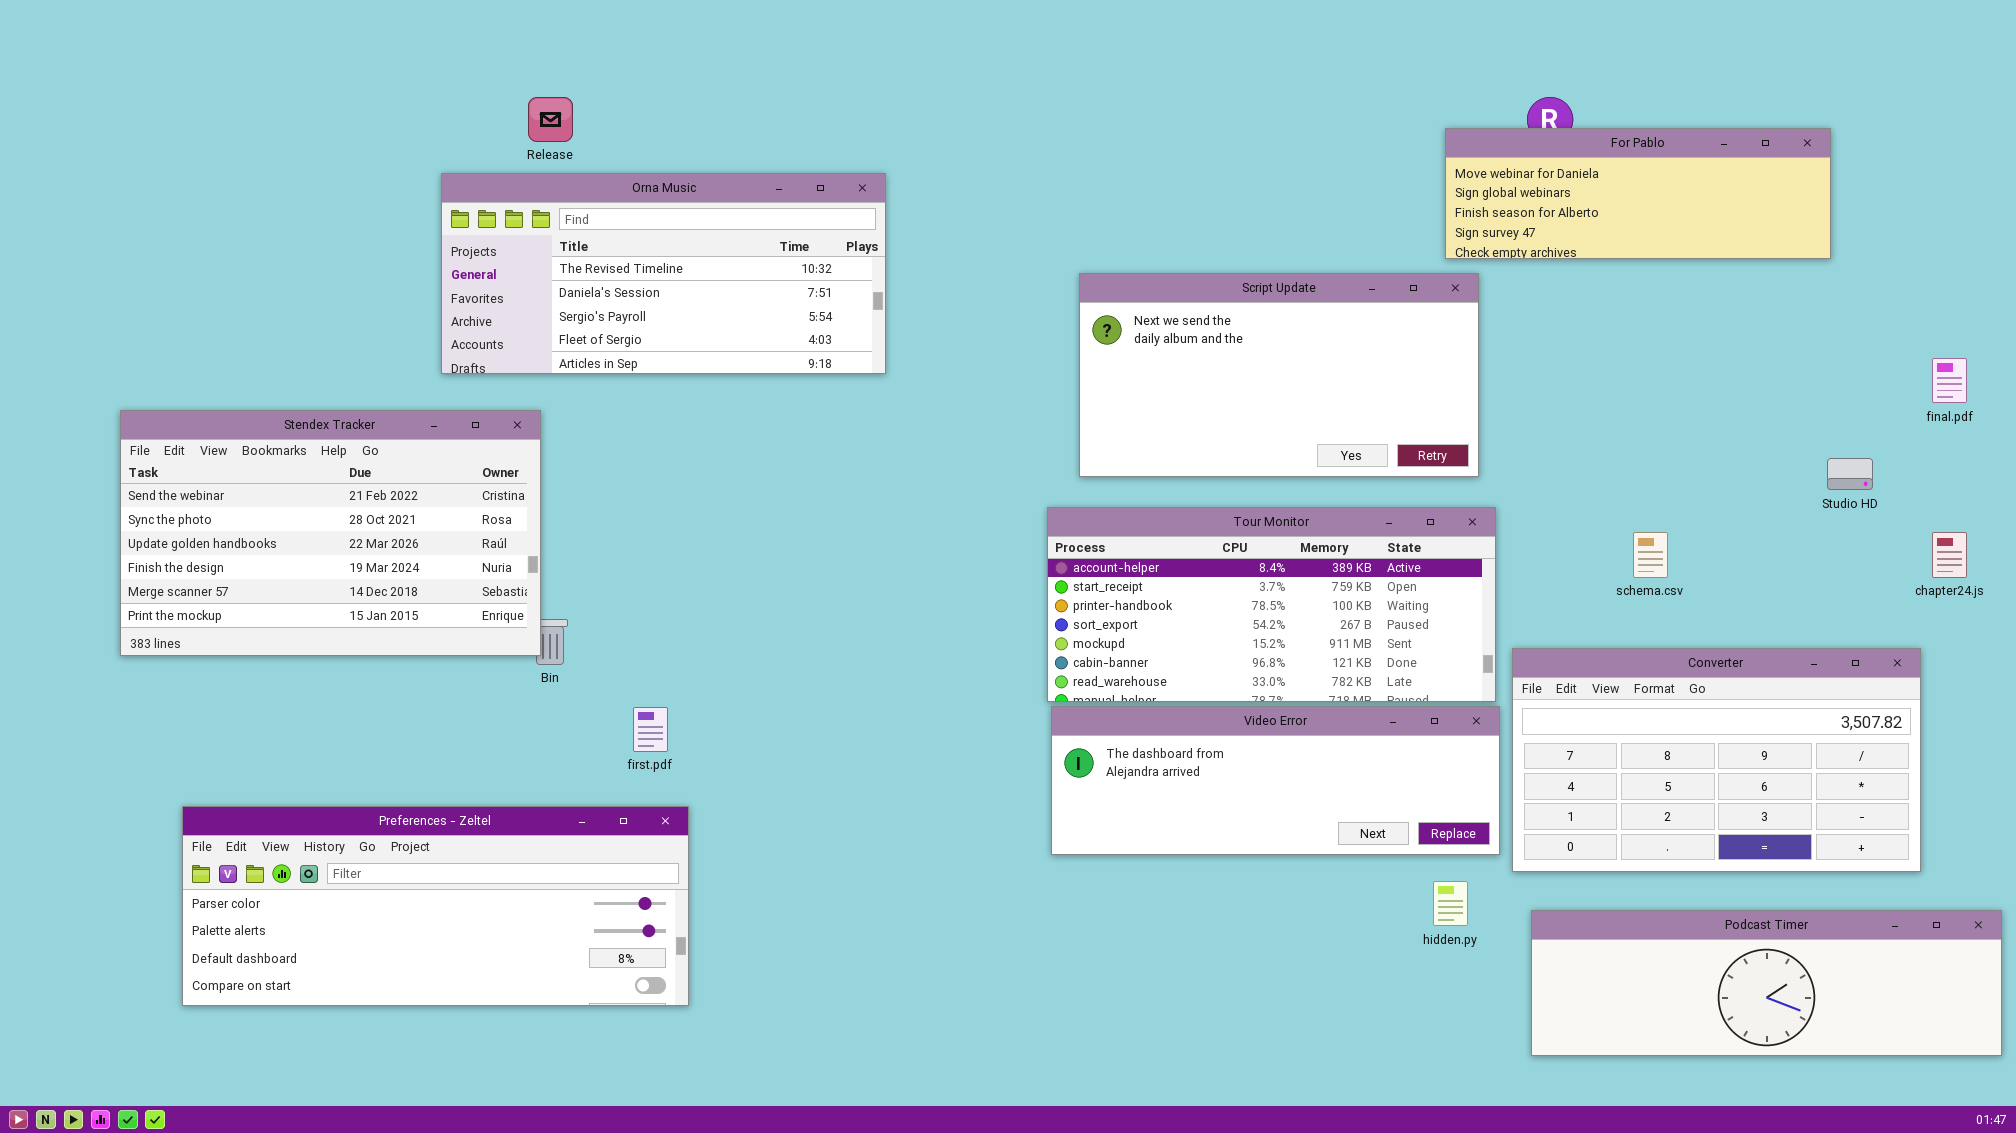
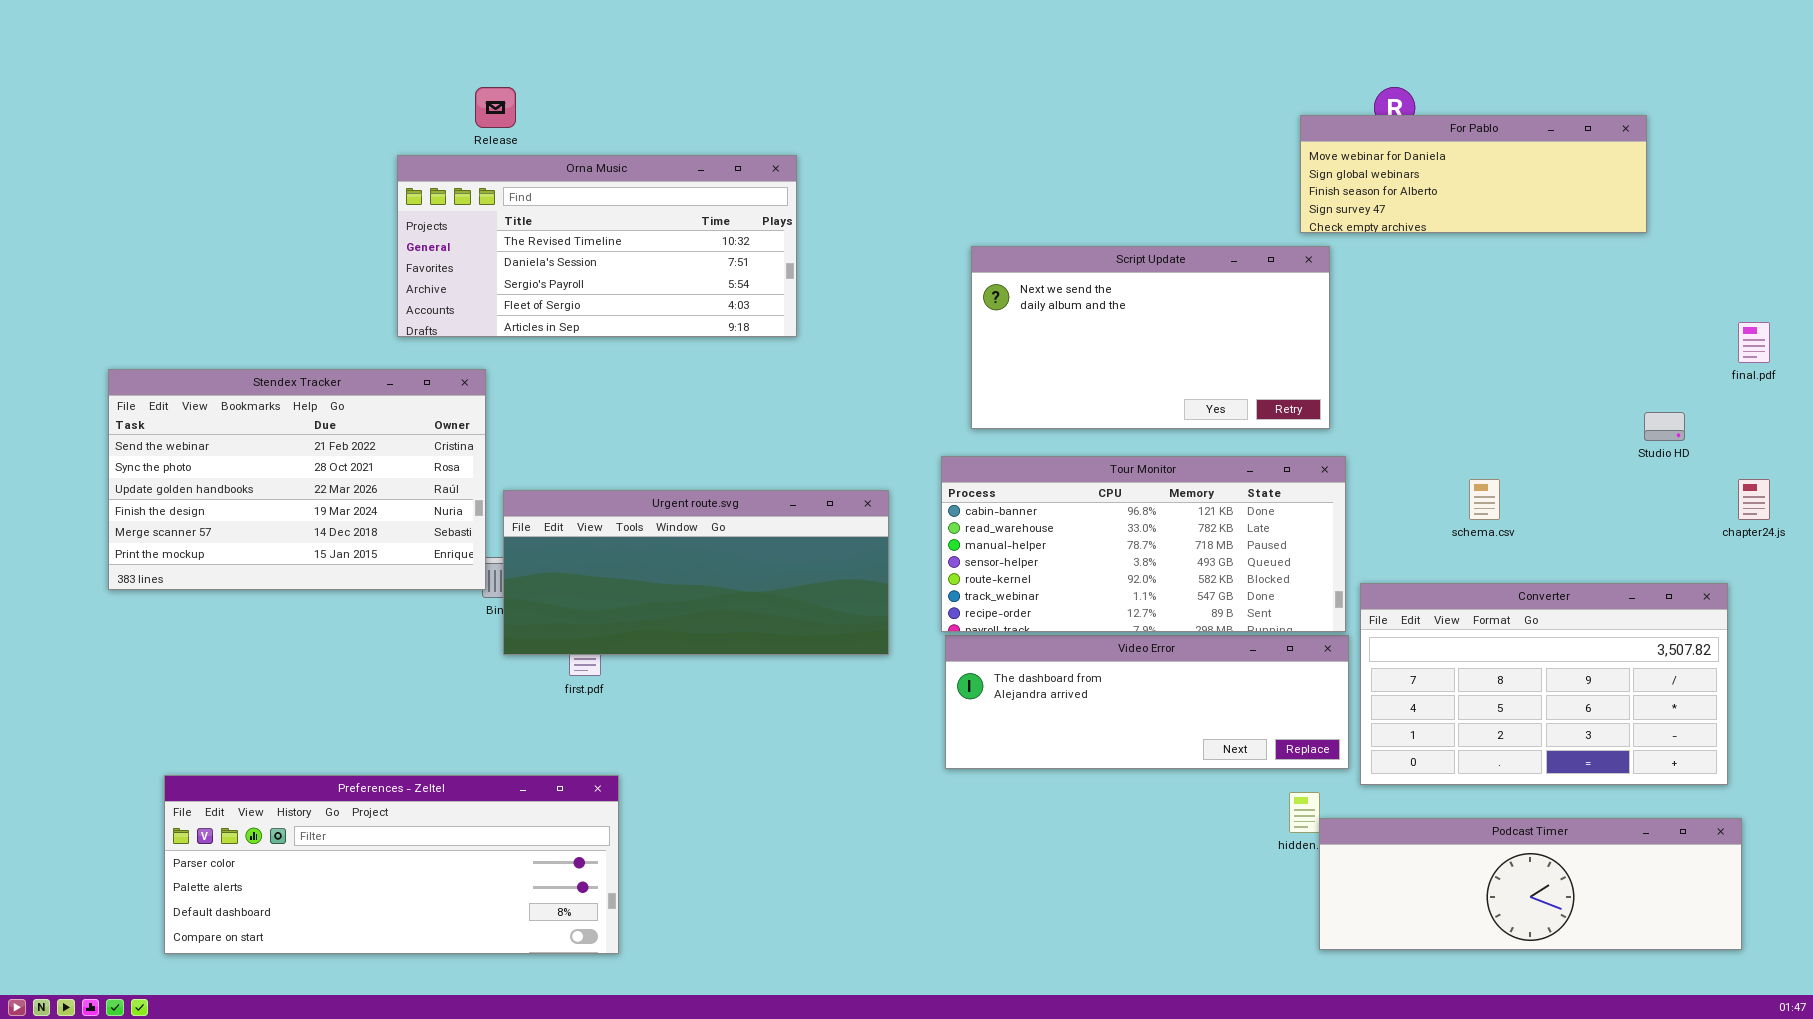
Tour Monitor: [1047,507,1496,702] -> [941,456,1346,632], scrolled down 5 rows
Urgent route.svg: none -> [503,490,889,655], opened
Preferences - Zeltel: [182,806,689,1006] -> [164,775,619,954], moved
Podcast Timer: [1531,910,2002,1056] -> [1319,818,1742,950], moved

